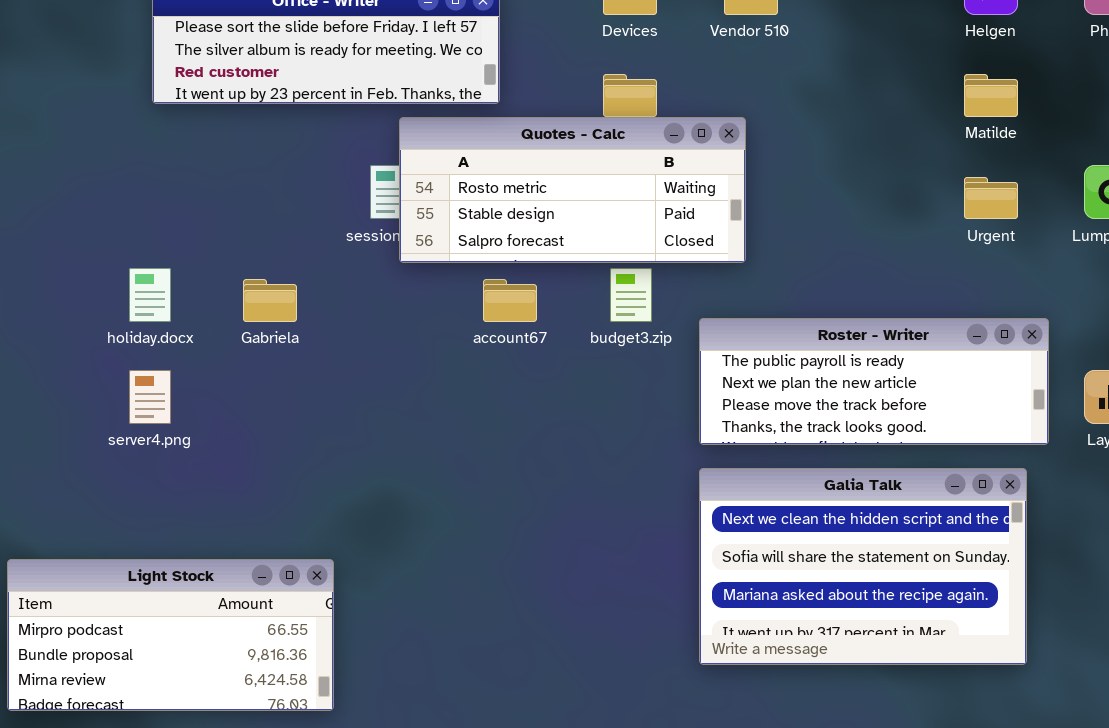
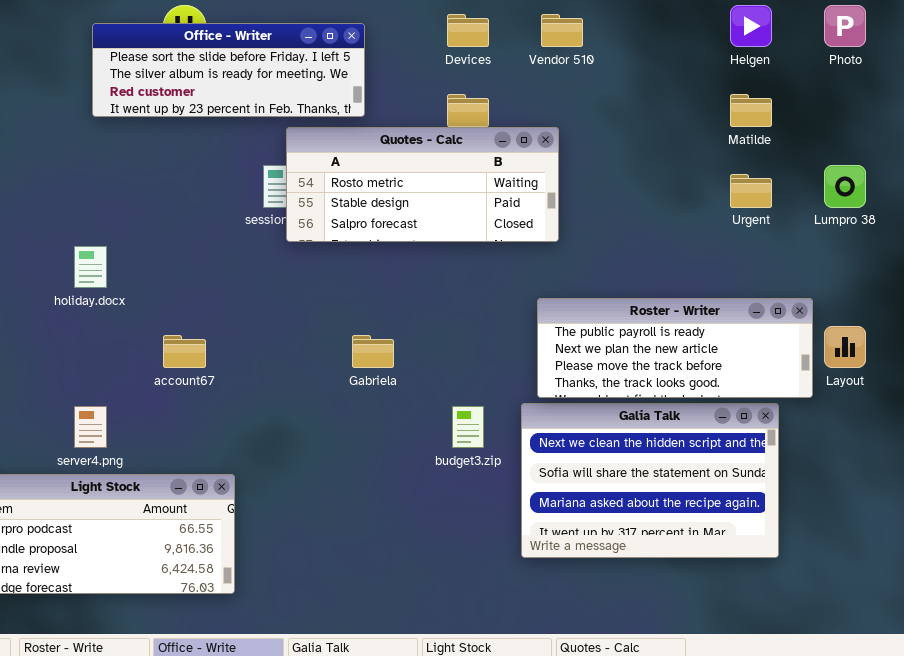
budget3.zip: [610,268,652,322] -> [452,406,484,448], moved
Gabriela: [243,279,297,322] -> [352,335,394,368], moved
account67: [483,279,537,322] -> [163,335,206,368], moved
Roster - Writer: [699,318,1049,445] -> [537,298,813,398], moved
server4.png: [129,370,171,424] -> [74,406,107,448], moved

